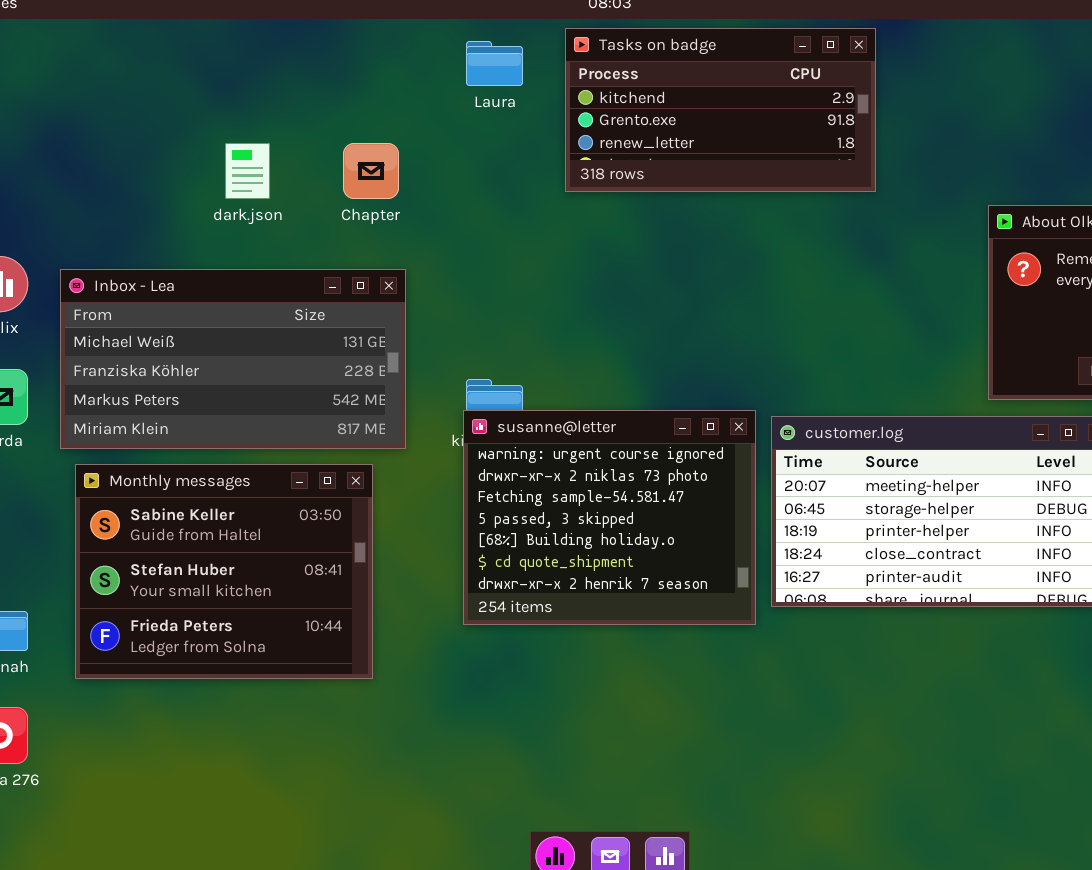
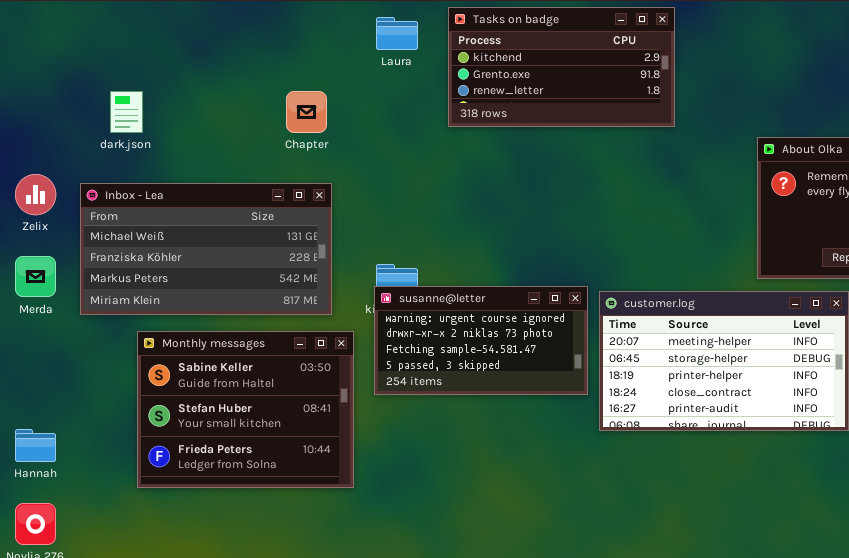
dark.json: [225,143,270,199] -> [110,91,143,133], moved
susanne@letter: [463,410,756,625] -> [374,286,588,395], resized
Monthly messages: [75,464,373,679] -> [137,331,354,488], moved

